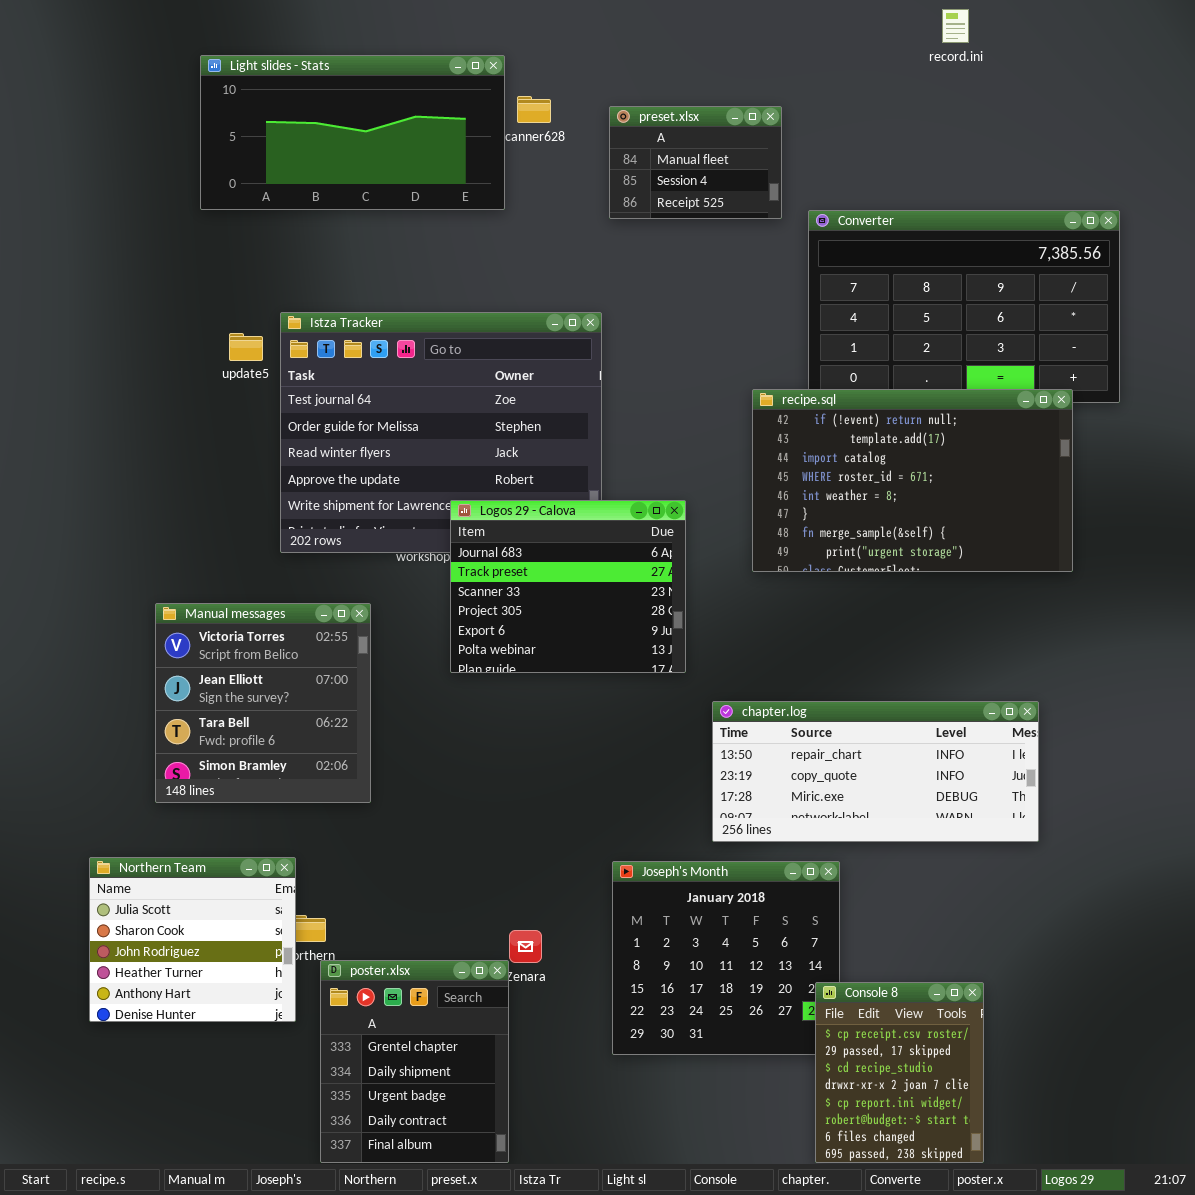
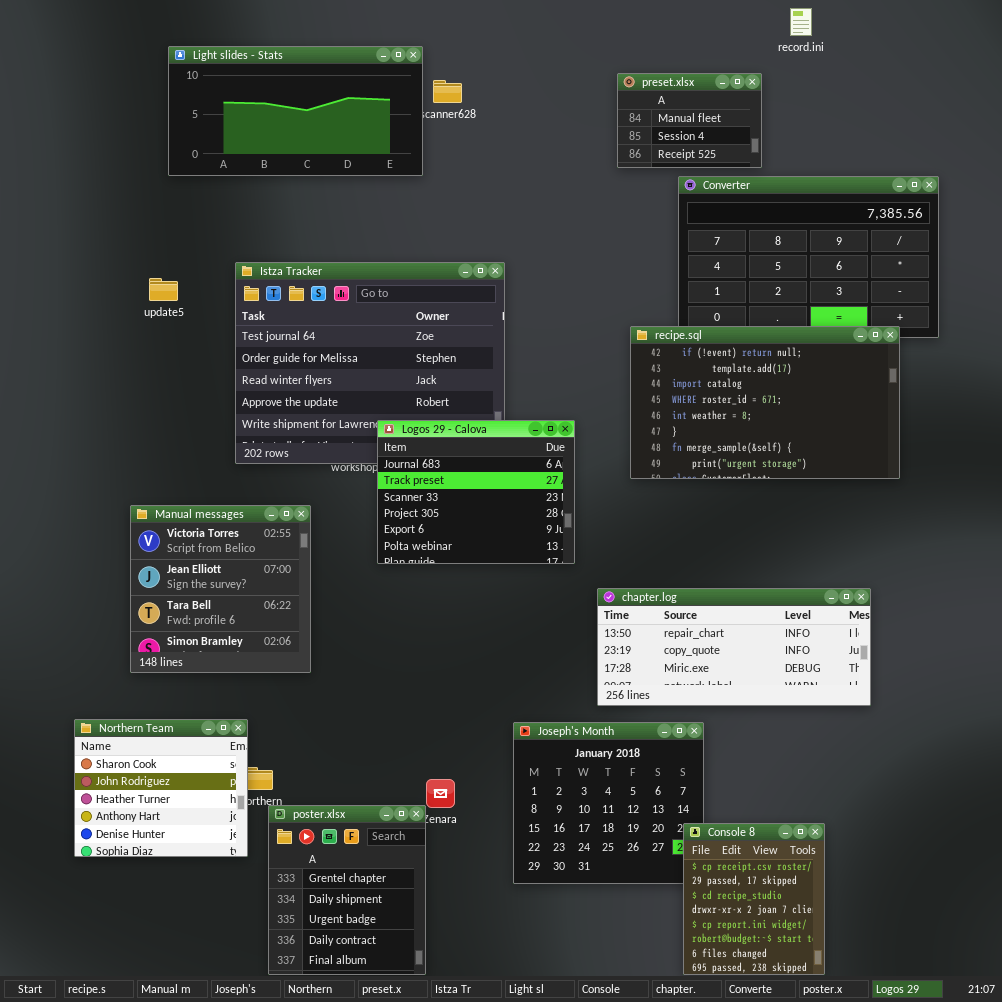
preset.xlsx: [609,106,782,219] -> [617,73,762,168], moved
update5: [229,333,263,361] -> [149,278,178,301], moved
Northern Team: [89,857,296,1022] -> [74,719,248,857], scrolled down 1 row

